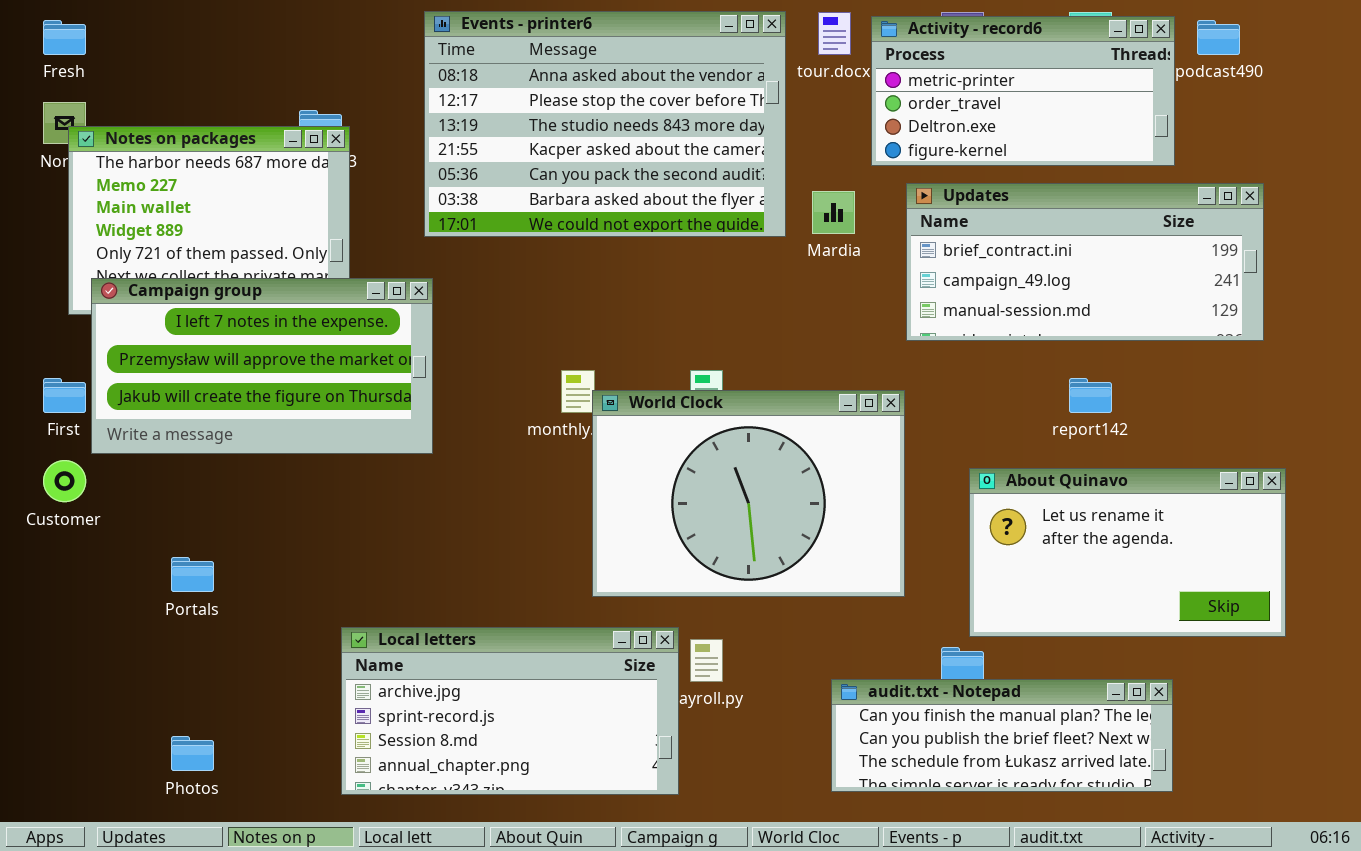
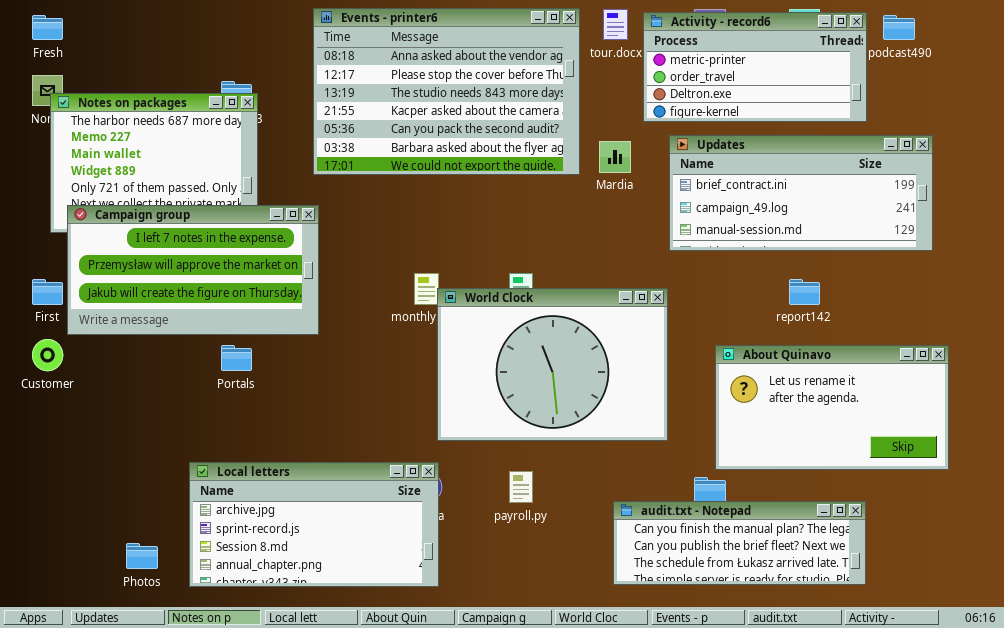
Portals: [171,557,214,592] -> [221,345,252,371], moved
Local letters: [341,627,679,795] -> [189,462,439,587], moved

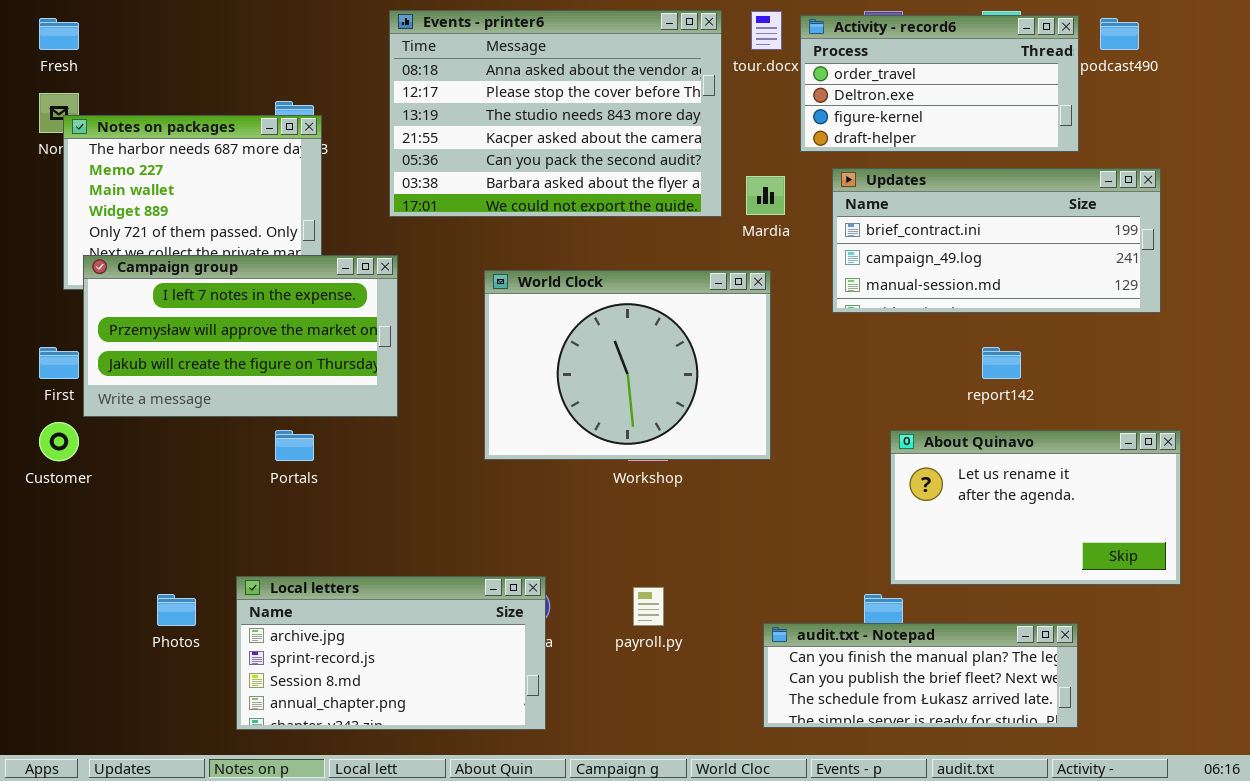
Activity - record6: [643,12,867,122] -> [800,15,1079,152], scrolled down 1 row
World Clock: [437,288,668,441] -> [484,270,771,460], moved
Photos: [126,543,158,569] -> [157,594,196,626], moved

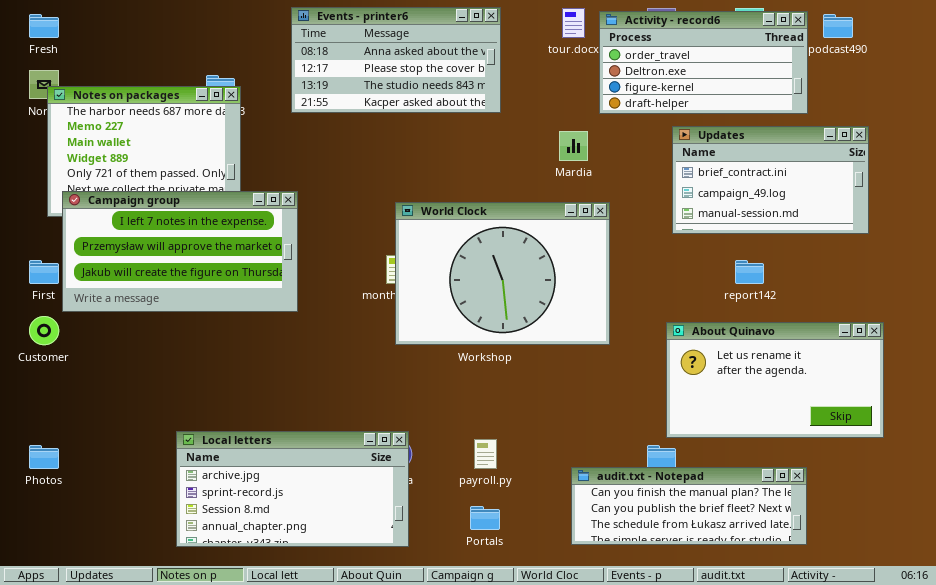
Events - printer6: [389,10,722,217] -> [291,7,501,113], resized
Updates: [832,168,1161,313] -> [672,126,869,234], resized
World Clock: [484,270,771,460] -> [395,202,610,345], moved
Portals: [275,430,314,461] -> [470,506,500,530], moved
Photos: [157,594,196,626] -> [29,445,59,469], moved

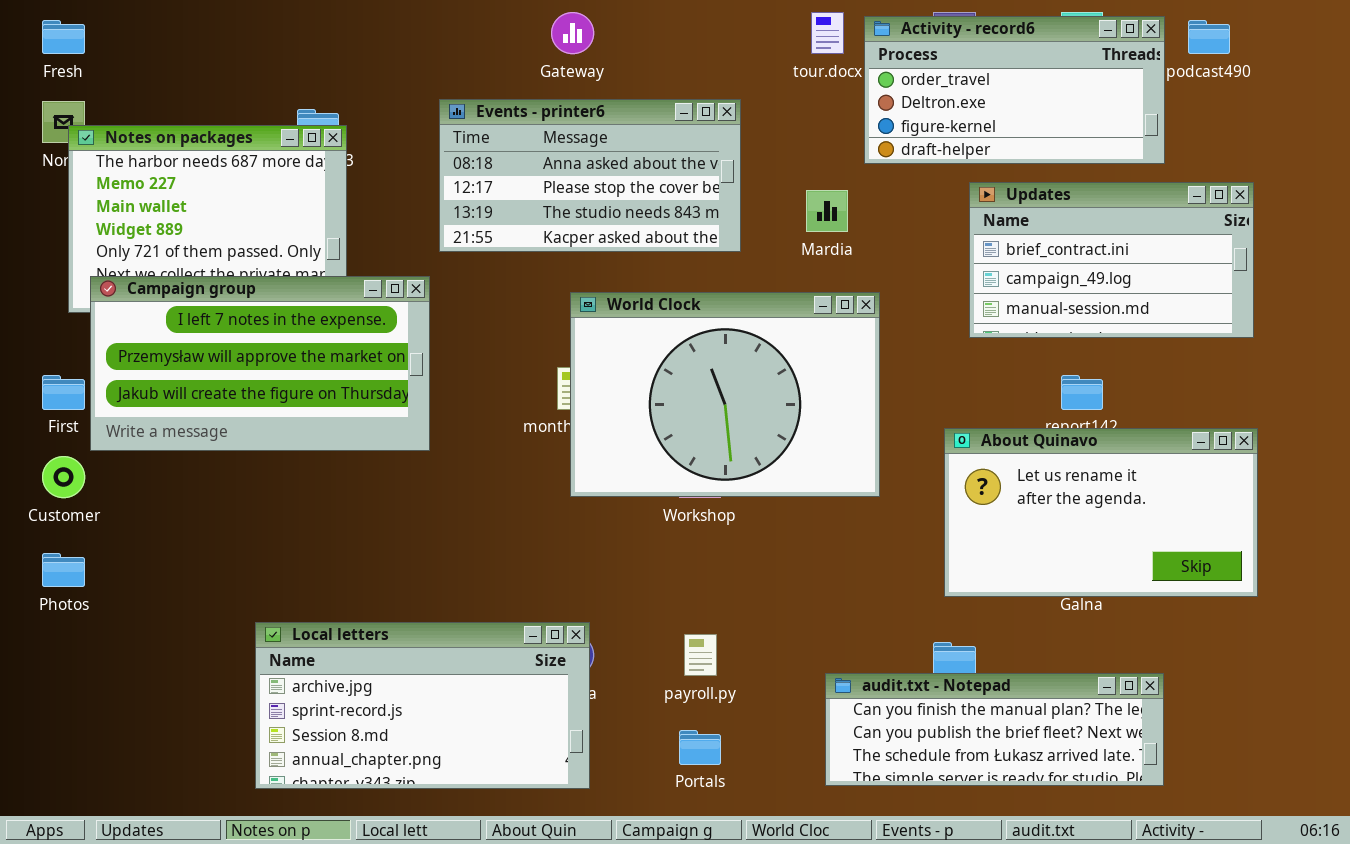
Events - printer6: [291,7,501,113] -> [439,99,741,252], moved
About Quinavo: [666,322,884,438] -> [944,428,1258,597], moved
Photos: [29,445,59,469] -> [42,553,85,587], moved

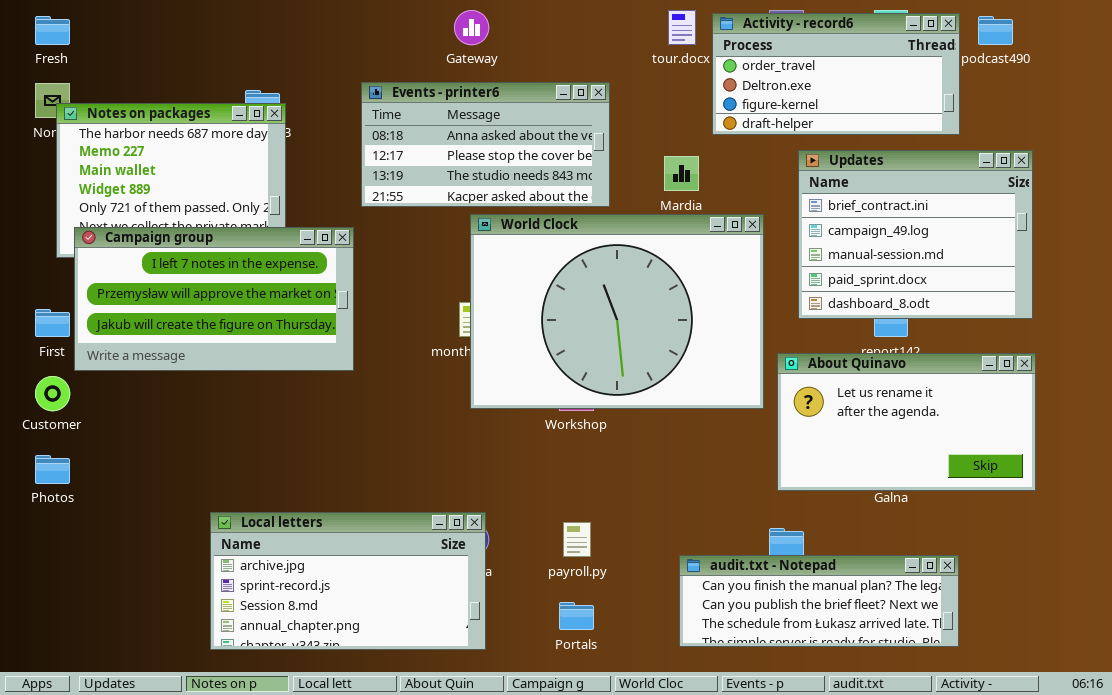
Updates: [969,182,1254,338] -> [798,150,1033,319], resized
World Clock: [570,292,880,497] -> [470,214,764,409], resized

